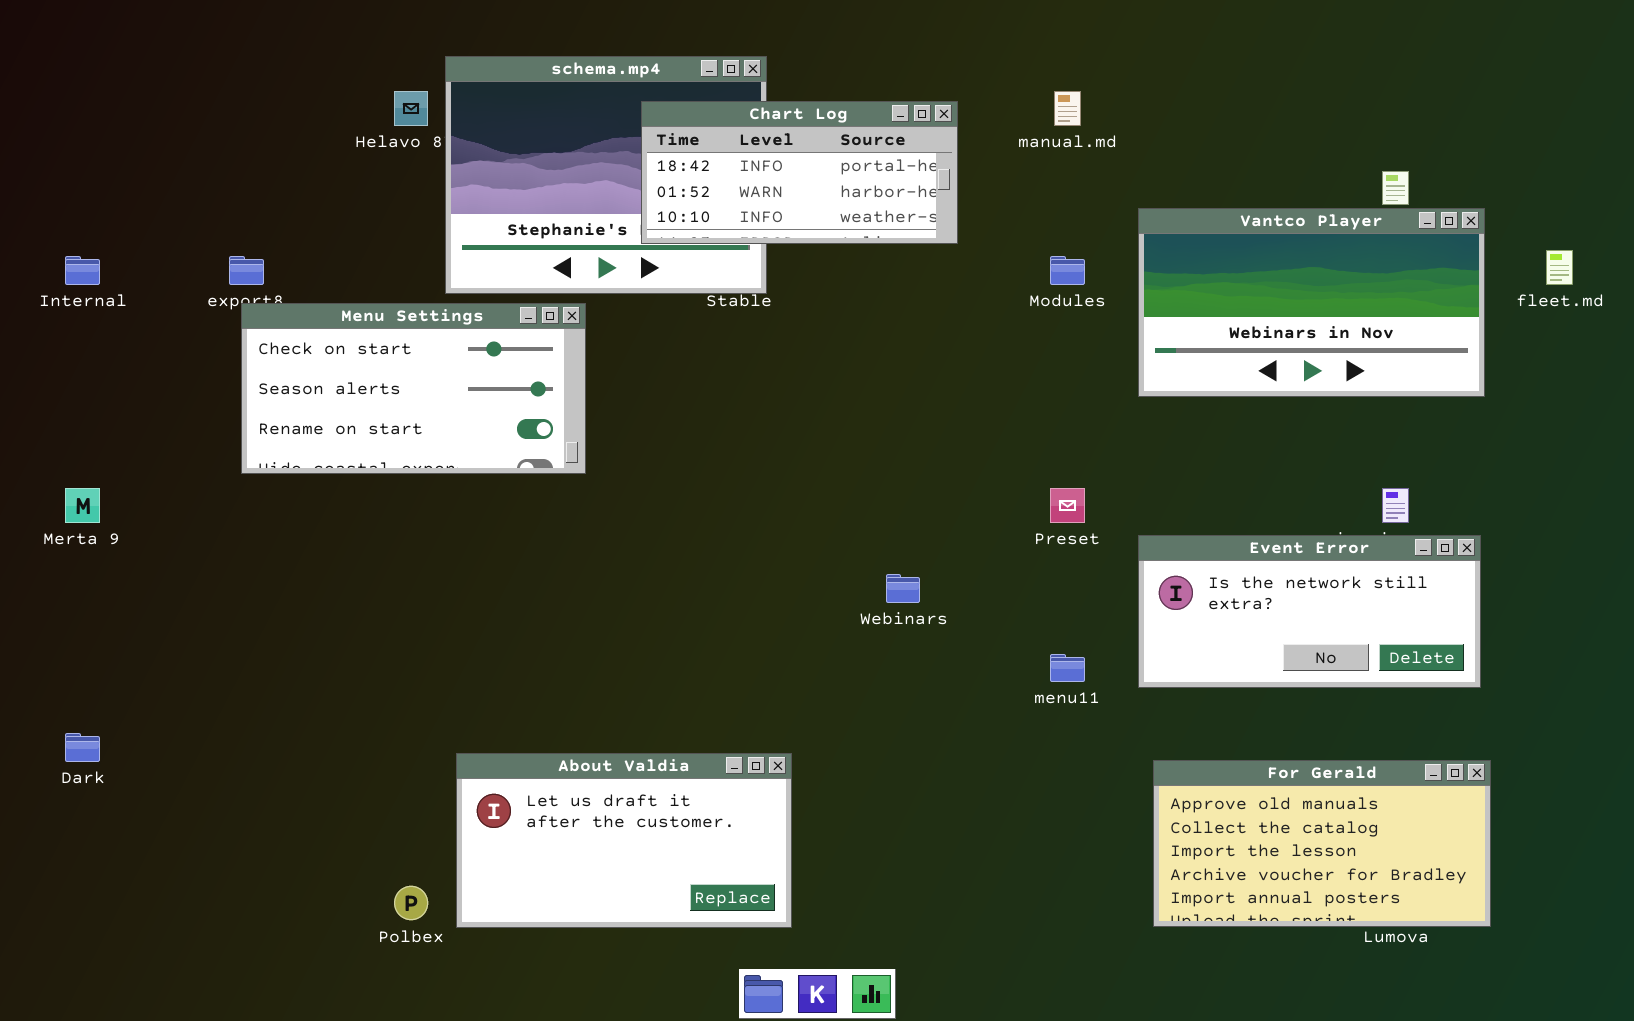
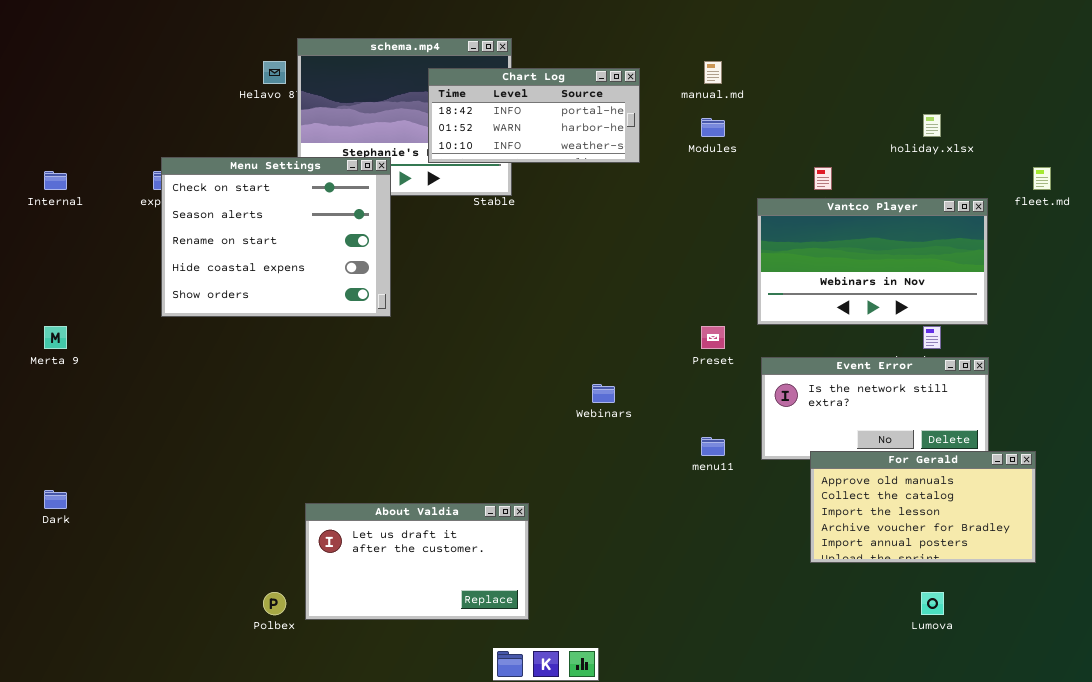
Vantco Player: [1138,208,1485,397] -> [757,198,988,325], moved
Modules: [1050,256,1085,285] -> [701,118,725,137], moved
Menu Settings: [241,303,586,474] -> [161,157,391,317], resized
For Gerald: [1153,760,1491,927] -> [810,451,1036,563], moved

